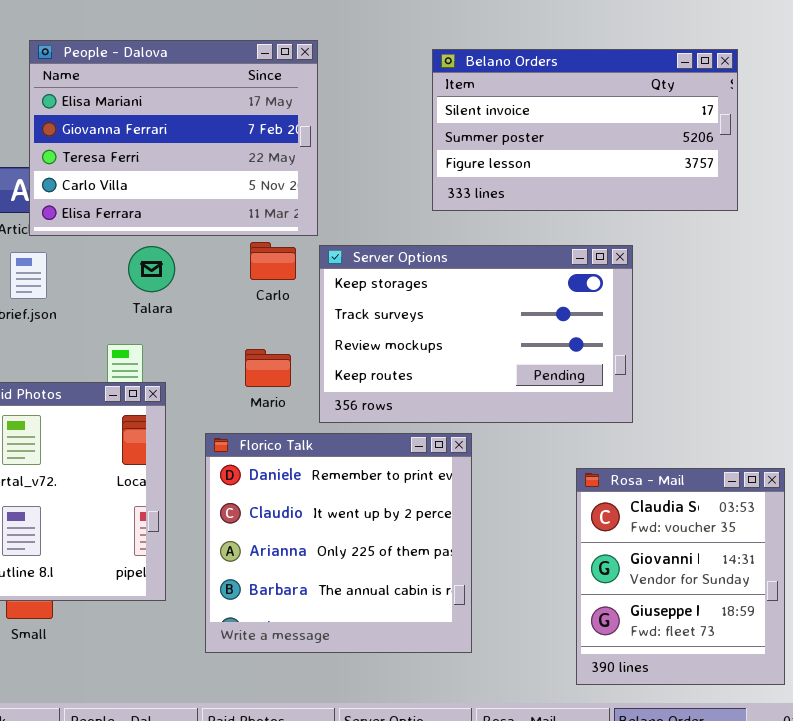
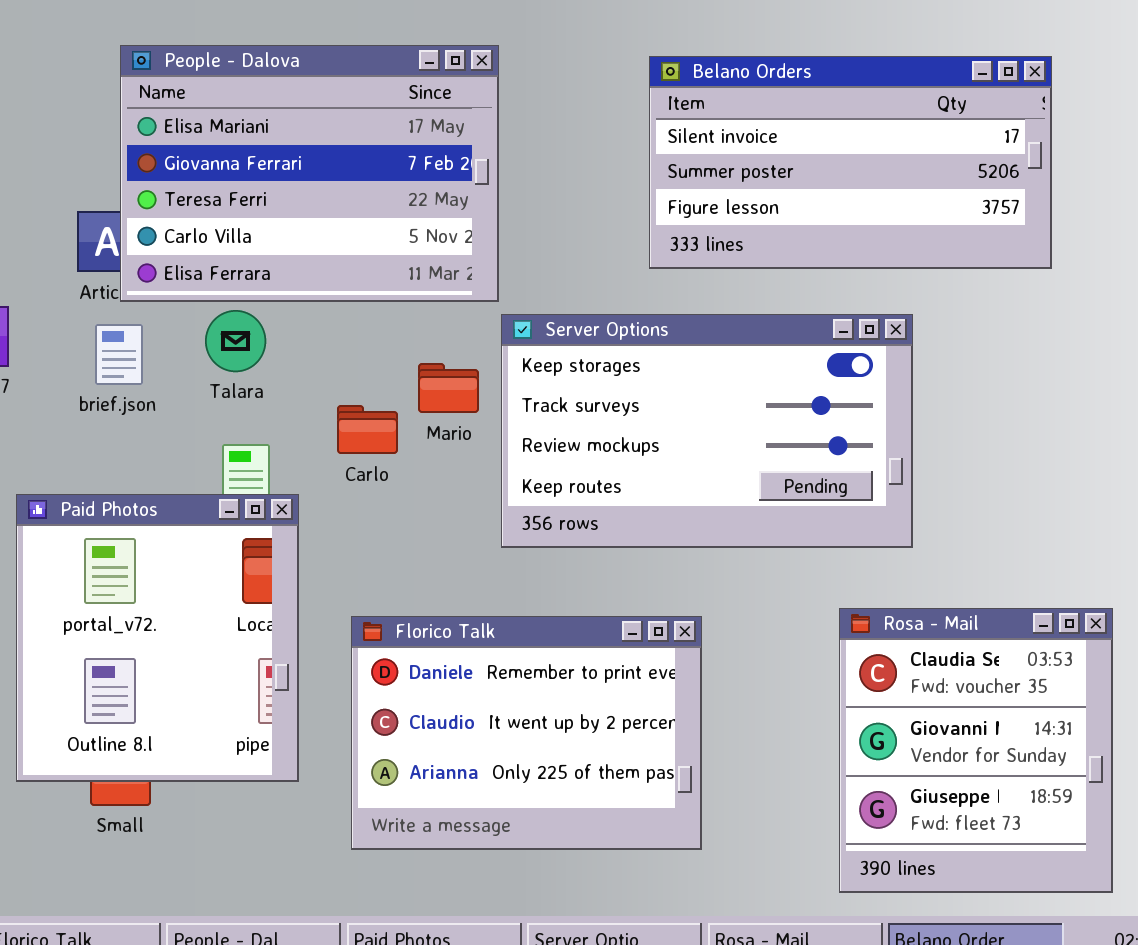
Carlo: [250,242,296,280] -> [337,405,398,454], moved
Talara: [128,246,175,292] -> [205,310,266,372], moved
Mario: [245,349,291,387] -> [418,363,479,413], moved
Florico Talk: [205,433,472,653] -> [351,616,702,850], resized

